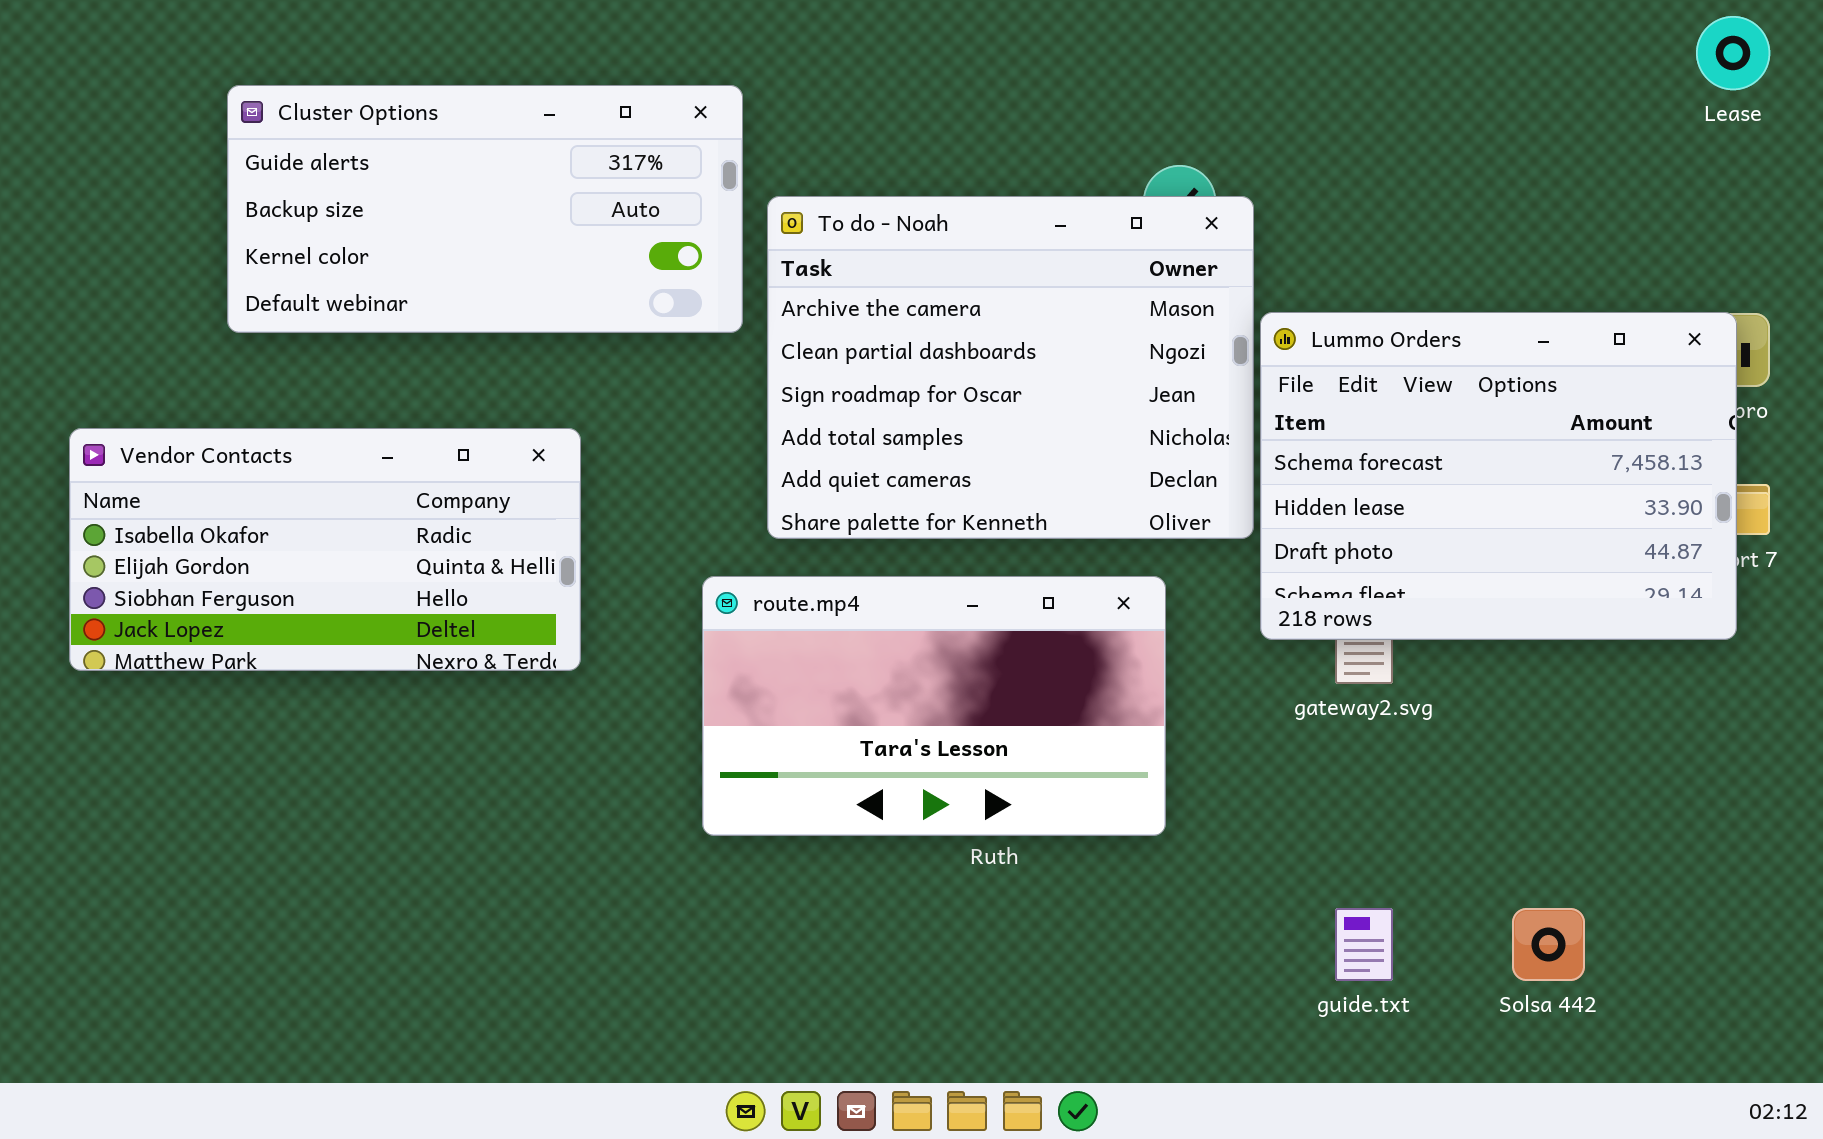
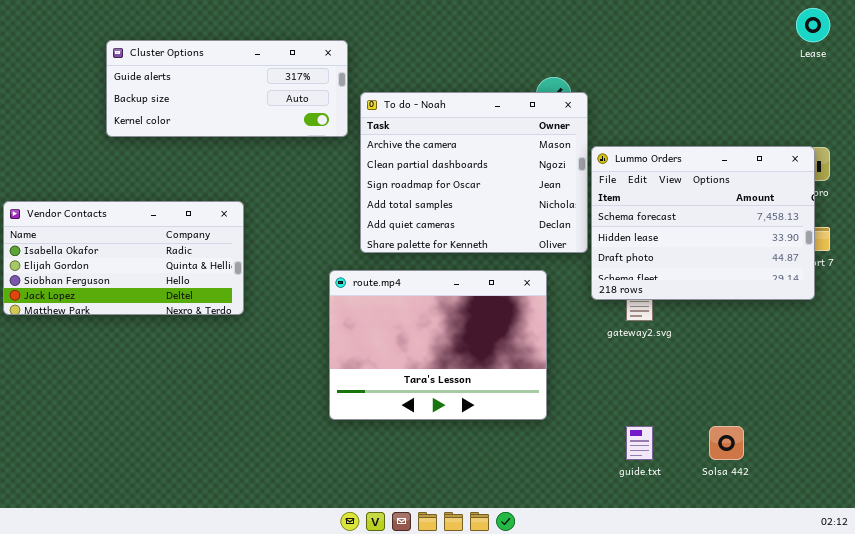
Cluster Options: [227,85,743,333] -> [106,40,348,137], resized
Vendor Contacts: [69,428,581,671] -> [3,201,244,315], moved
route.mp4: [702,576,1166,836] -> [329,270,547,420], resized

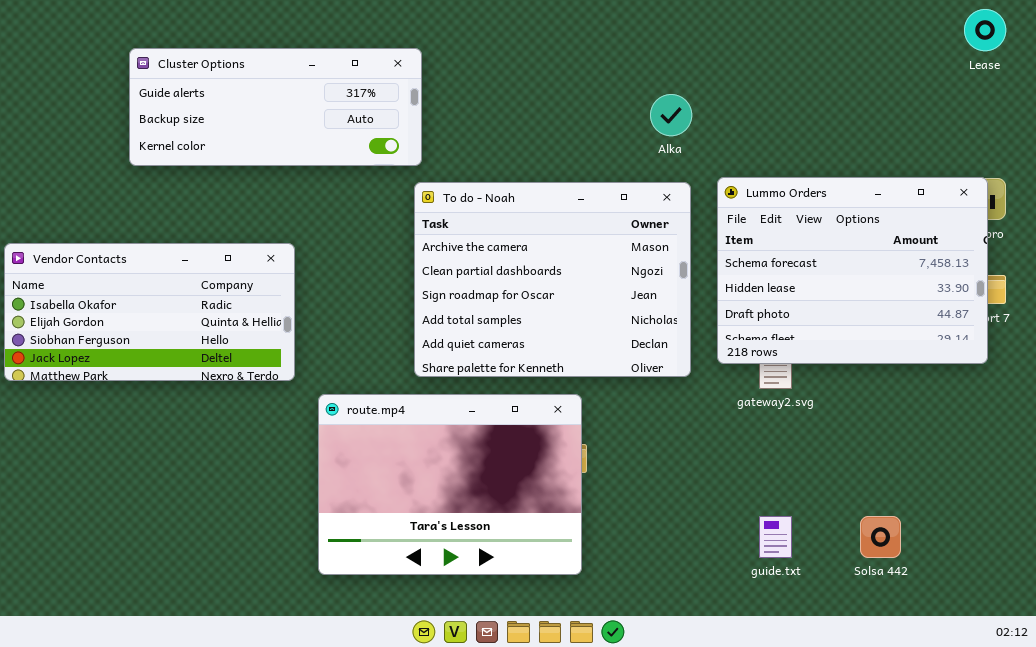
To do - Noah: [360,92,588,253] -> [414,182,691,377], moved
route.mp4: [329,270,547,420] -> [318,394,582,575], moved

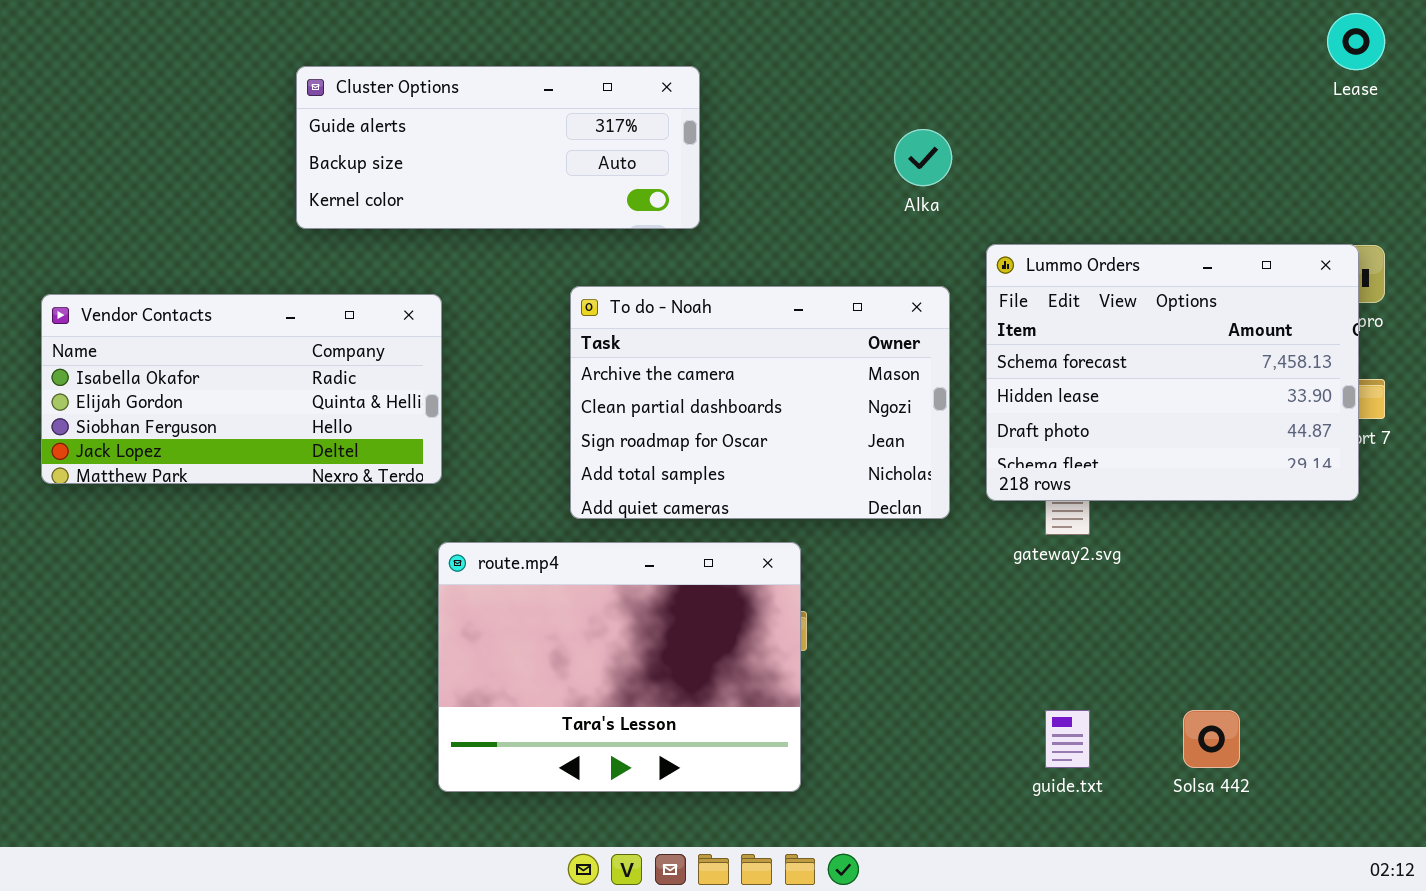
Cluster Options: [129,48,422,166] -> [296,66,700,229], moved
To do - Noah: [414,182,691,377] -> [570,286,950,519], resized
Vendor Contacts: [4,243,295,381] -> [41,294,442,484], moved

